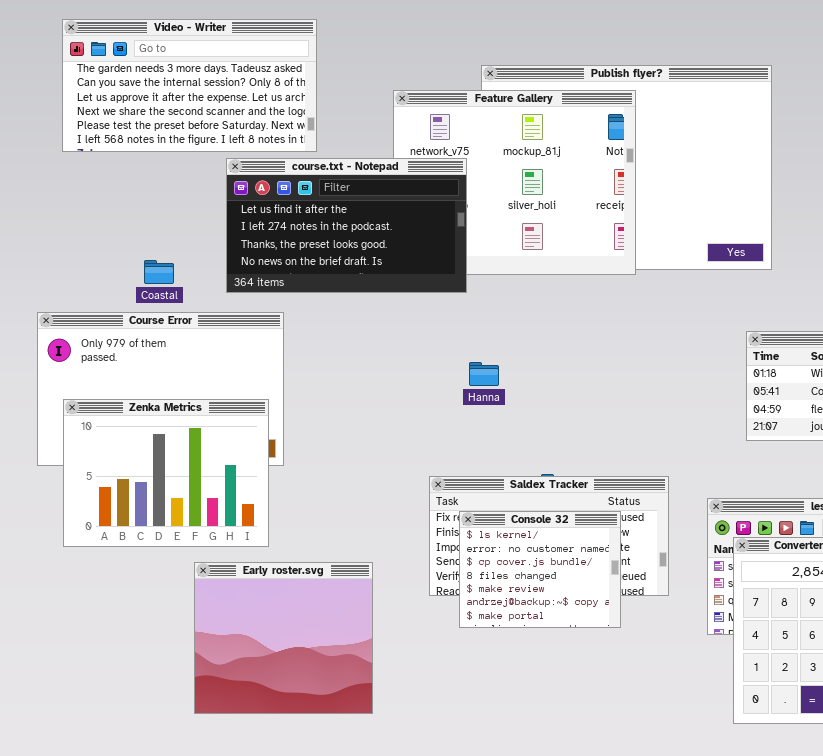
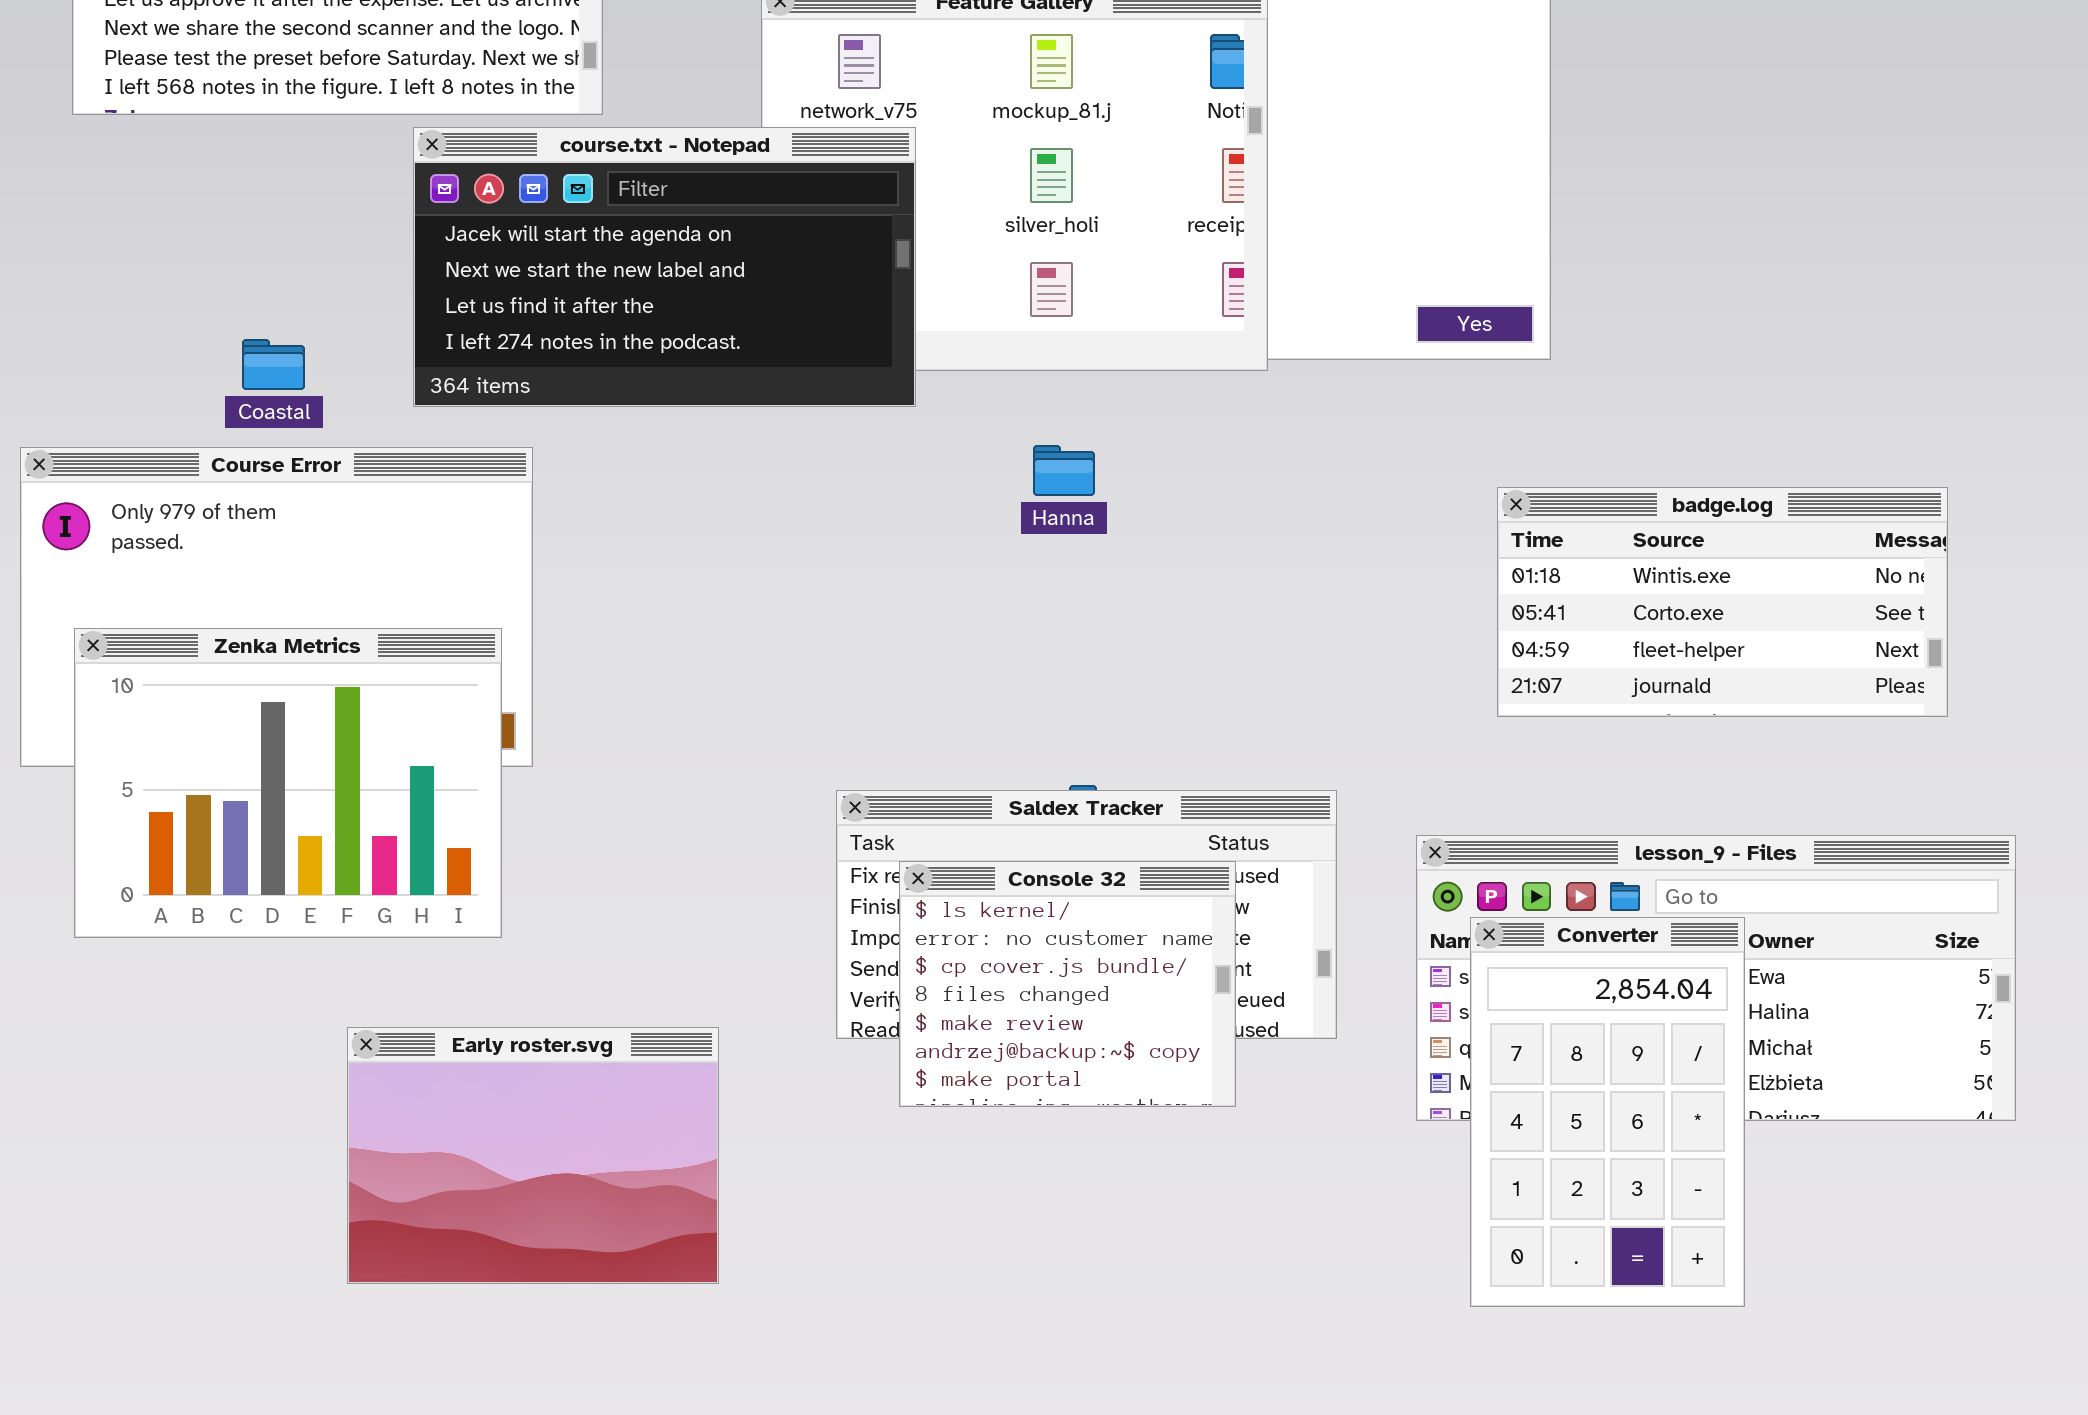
course.txt - Notepad: [226,158,467,293] -> [413,127,916,407], scrolled up 2 rows
Hanna: [469,362,499,386] -> [1033,445,1095,496], moved
Early roster.svg: [194,562,373,714] -> [347,1027,719,1284], resized

